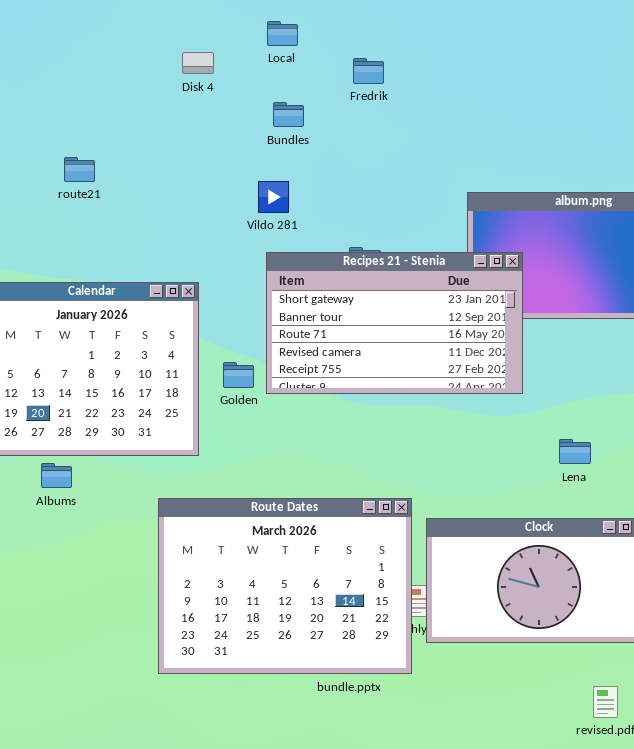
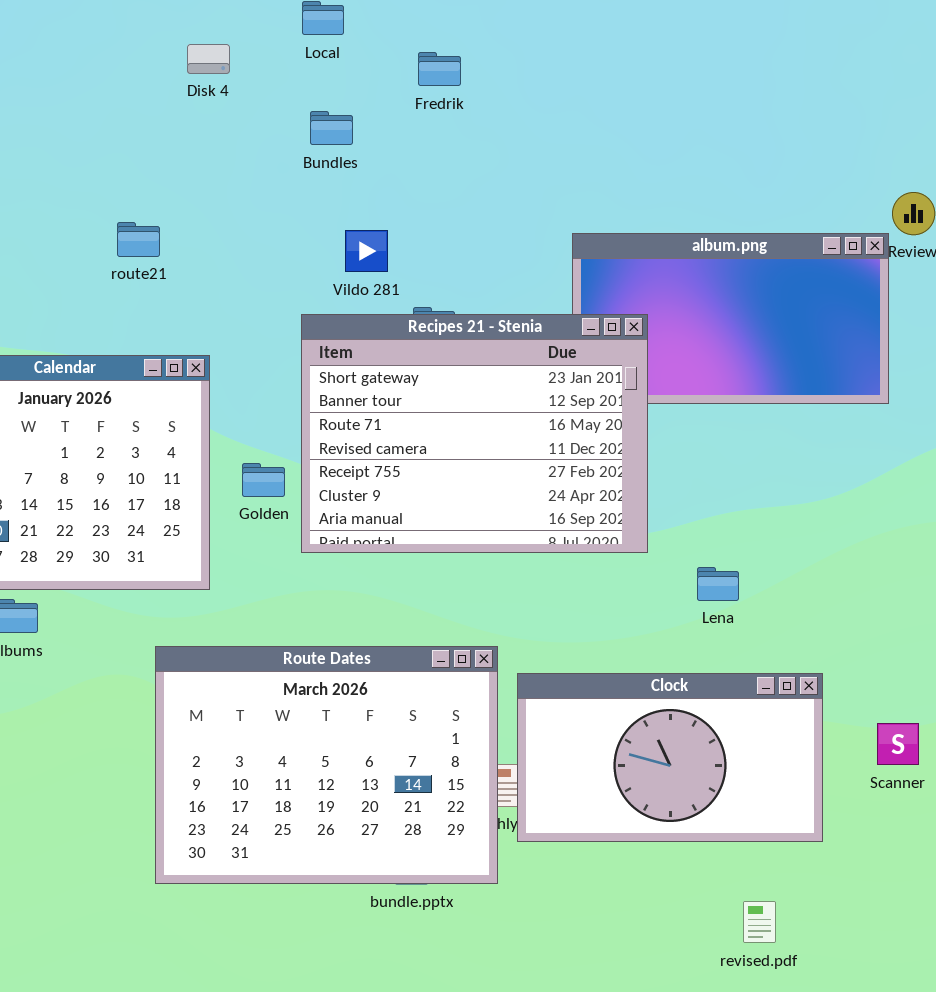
route21: [64,157,95,182] -> [117,222,160,257], moved
Vildo 281: [258,181,289,213] -> [345,230,388,272], moved
Recipes 21 - Stenia: [266,252,523,394] -> [301,314,648,553], resized

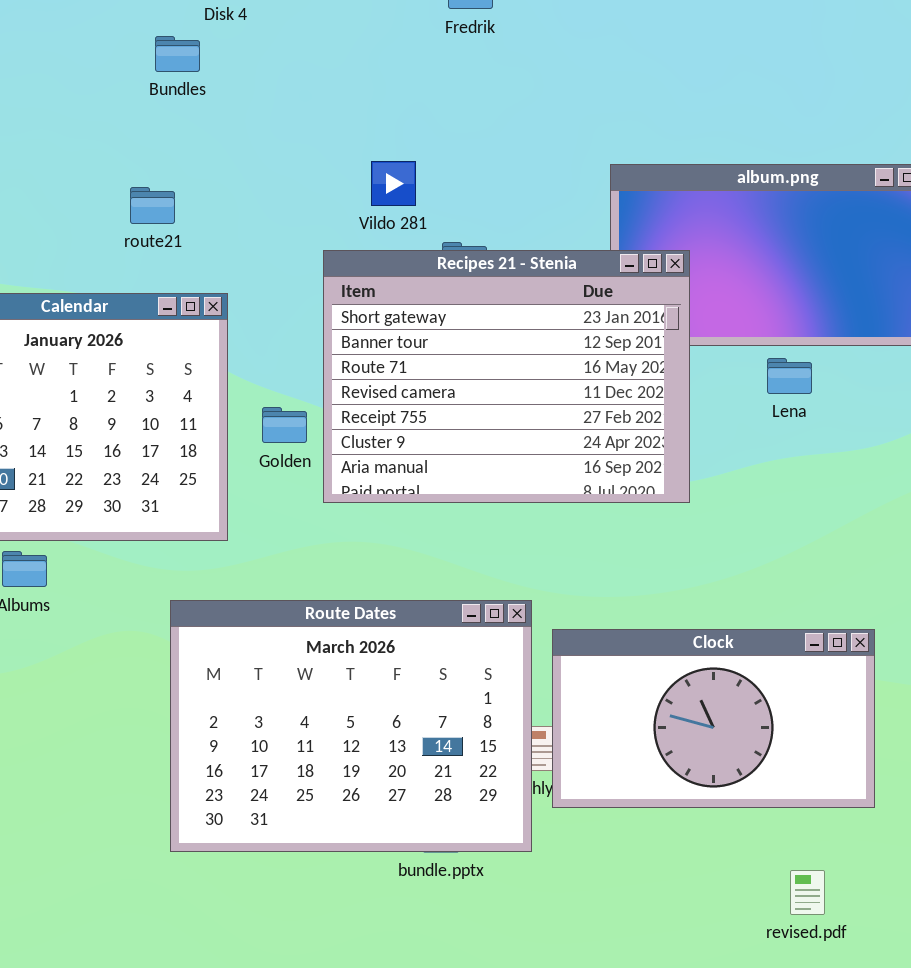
Bundles: [310,111,353,145] -> [155,36,200,72], moved
route21: [117,222,160,257] -> [130,187,175,224], moved
Lena: [697,567,739,601] -> [767,358,812,394], moved

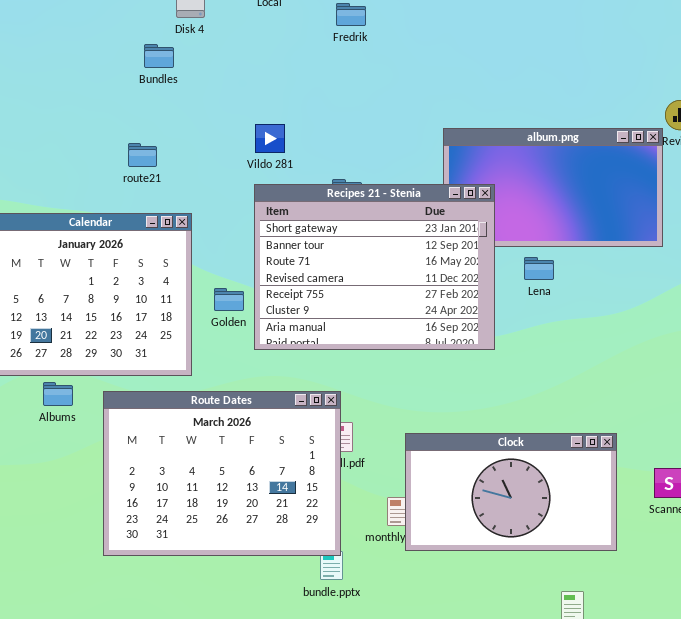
Vildo 281: [371,161,416,206] -> [255,124,285,153], moved
Lena: [767,358,812,394] -> [524,257,554,280], moved
Route Dates: [170,600,532,852] -> [103,391,341,556], moved

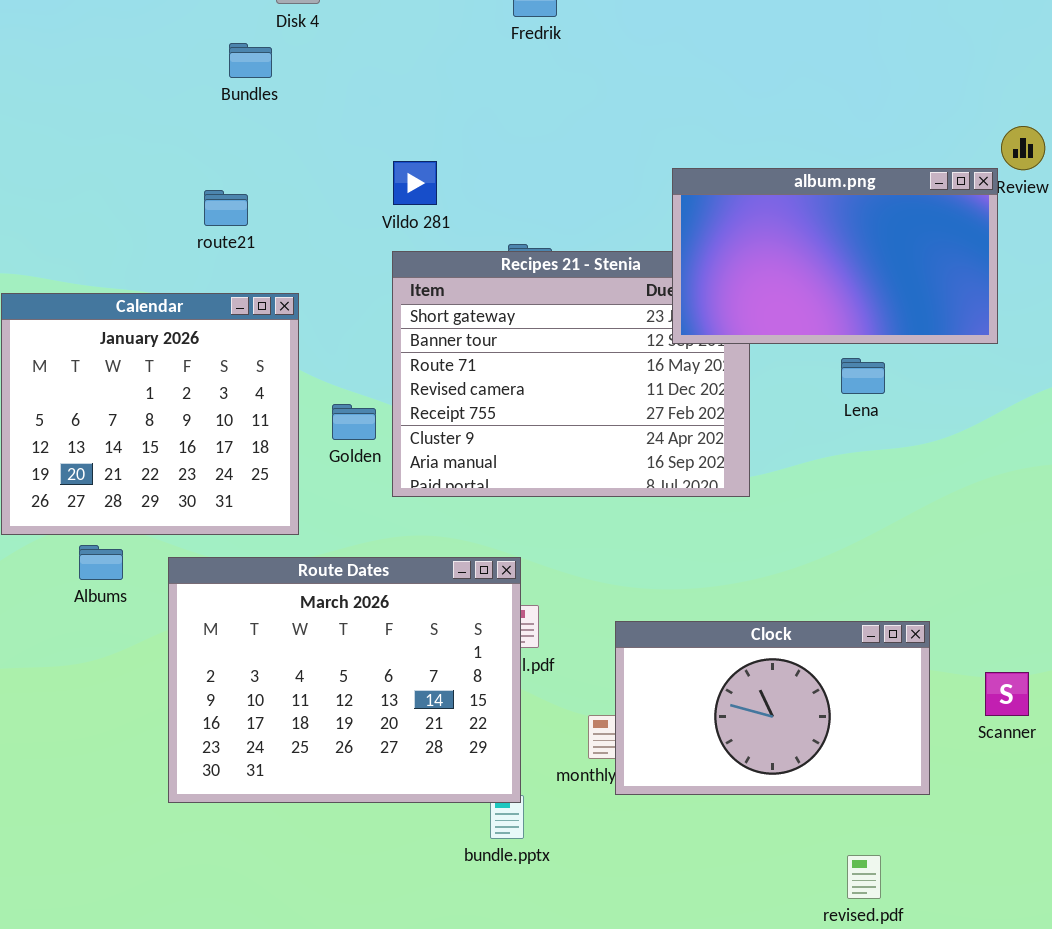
album.png: [443,128,663,247] -> [672,168,998,344], raised
Lena: [524,257,554,280] -> [841,358,885,394], moved

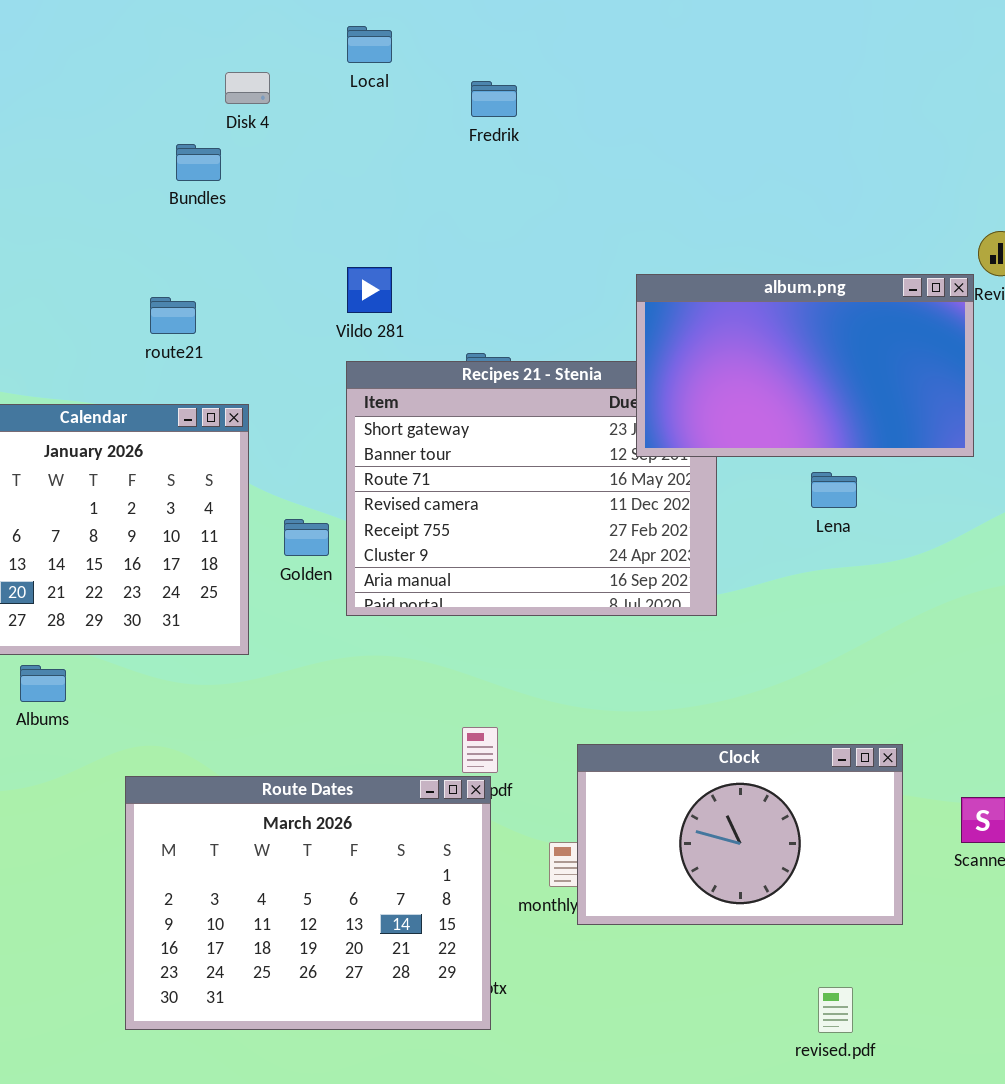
Route Dates: [168,557,521,803] -> [125,776,491,1030], moved

